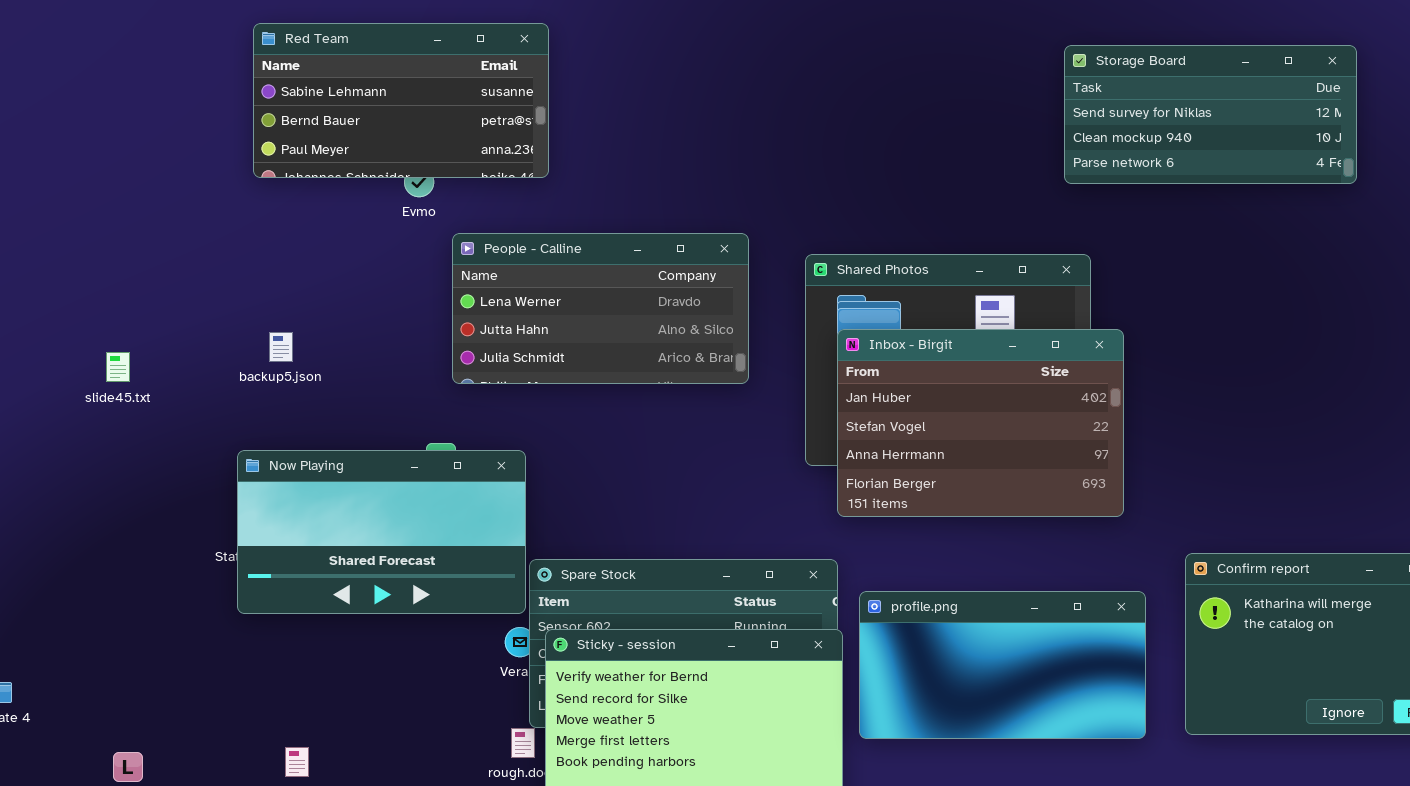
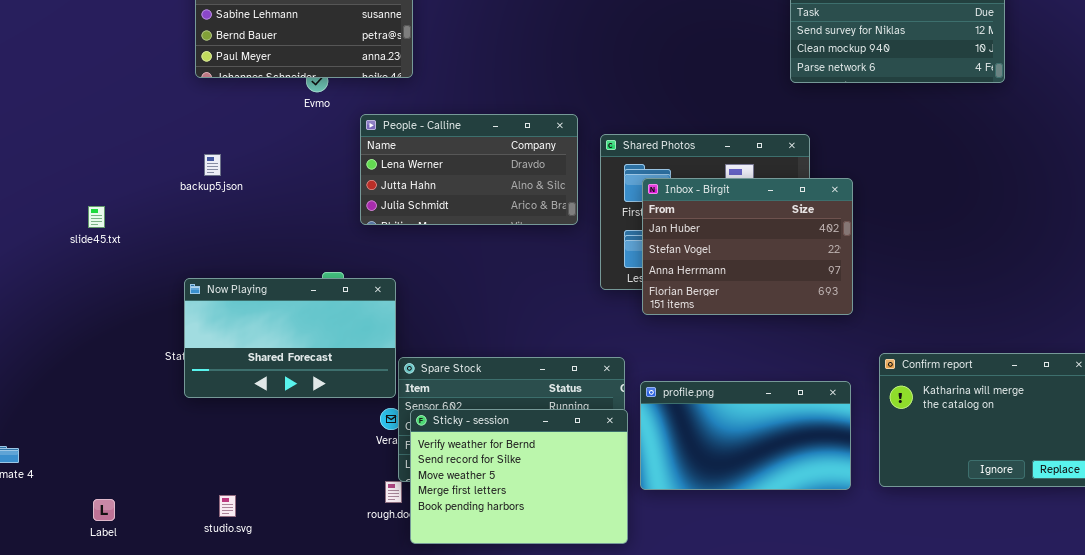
People - Calline: [452,233,749,384] -> [360,114,578,225], moved
Inbox - Birgit: [837,329,1124,517] -> [642,178,853,315], moved
backup5.json: [269,332,293,362] -> [204,154,221,176], moved

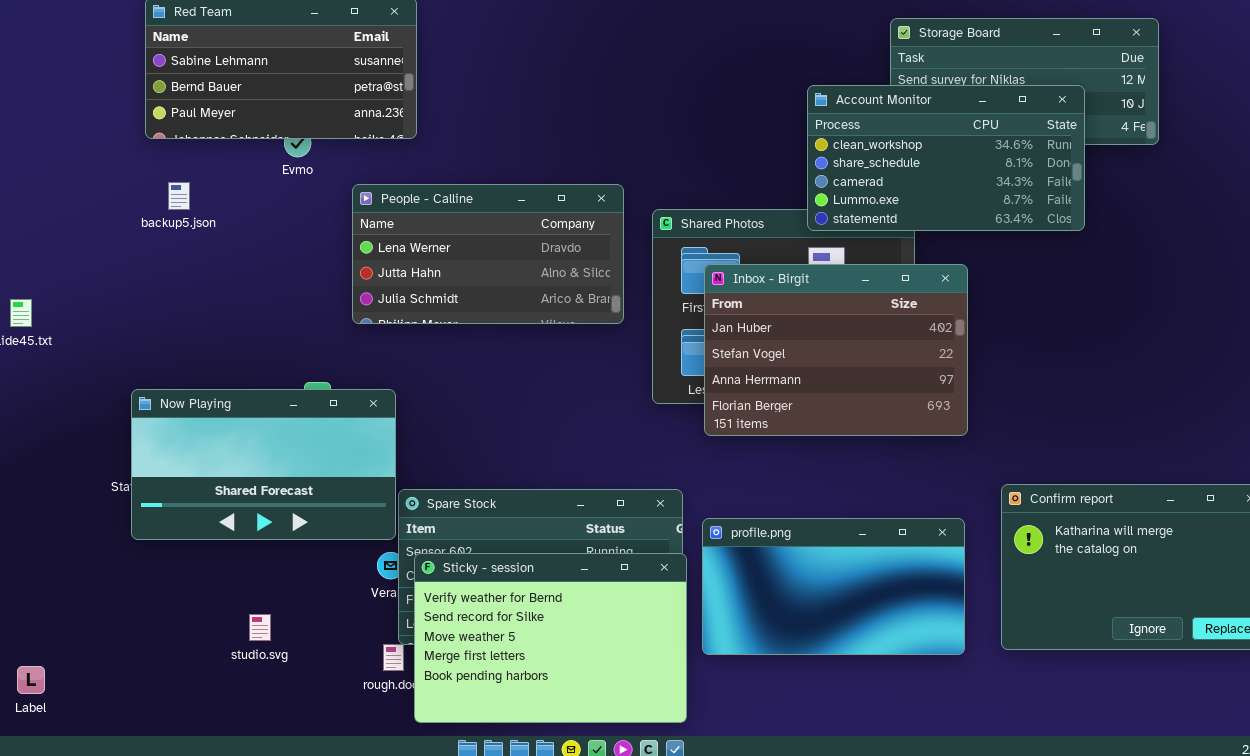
Account Monitor: none -> [807,85,1085,231], opened
backup5.json: [204,154,221,176] -> [168,182,190,210], moved
studio.svg: [219,495,236,517] -> [249,614,271,641], moved

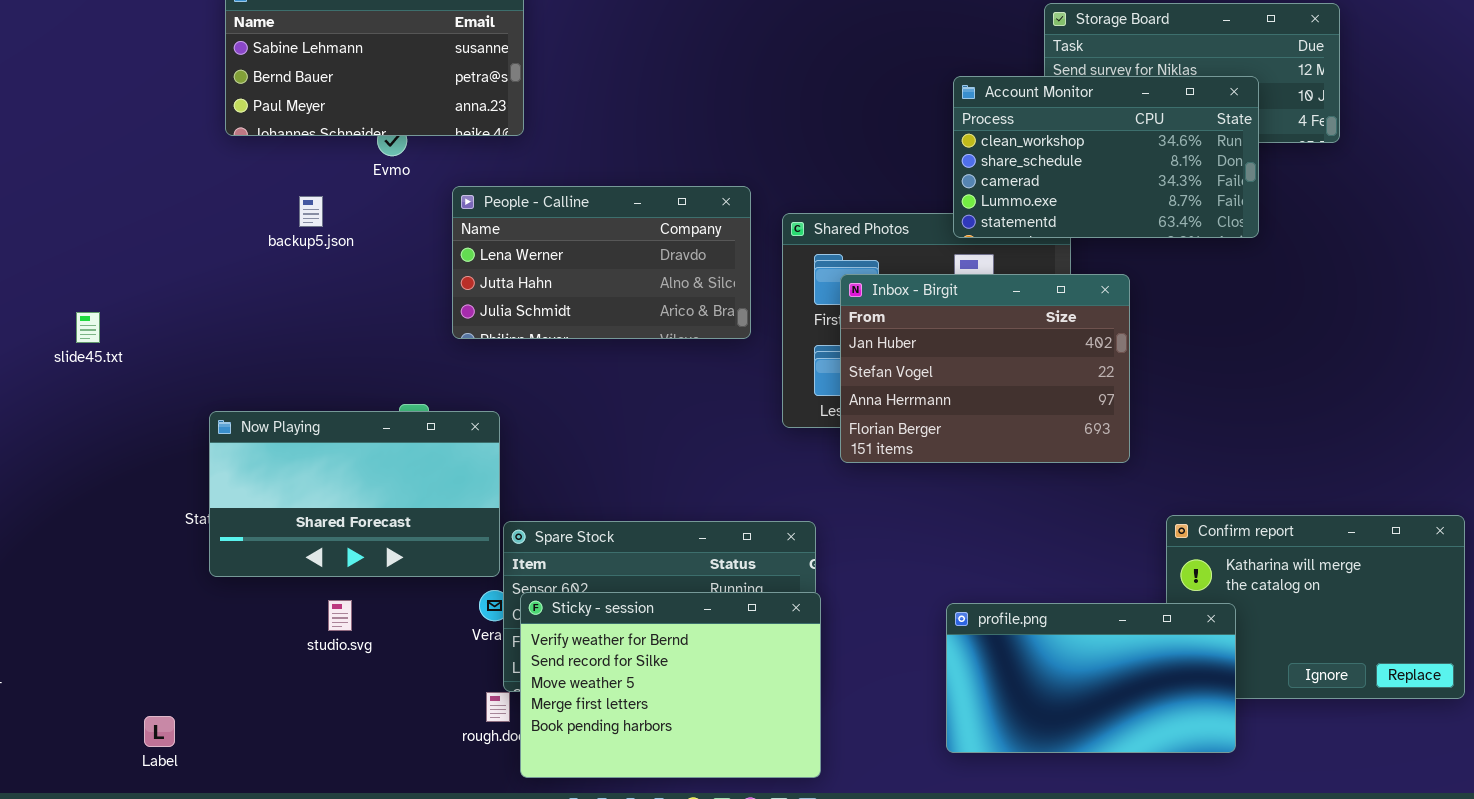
backup5.json: [168,182,190,210] -> [299,196,323,227], moved
profile.png: [702,518,965,655] -> [946,603,1236,753], moved
studio.svg: [249,614,271,641] -> [328,600,352,631], moved
Label: [17,666,45,694] -> [144,716,175,747], moved

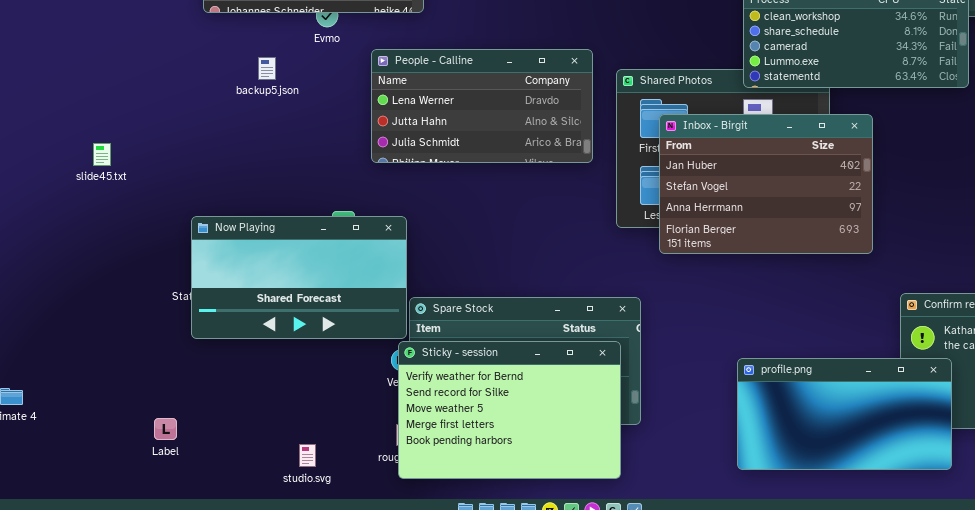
Sticky - session: [520,592,821,778] -> [398,341,621,479], moved
studio.svg: [328,600,352,631] -> [299,444,316,467], moved
Label: [144,716,175,747] -> [154,418,177,440], moved

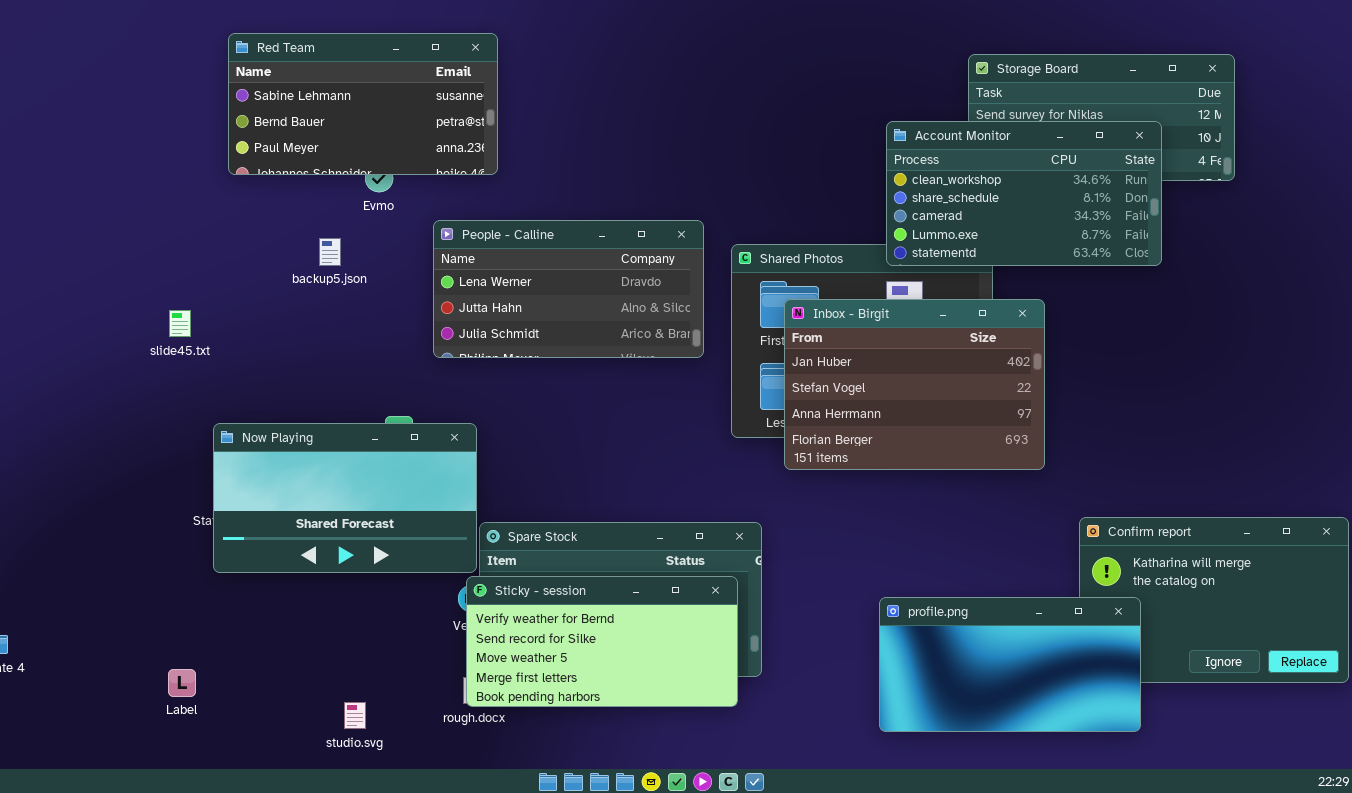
backup5.json: [258,57,276,80] -> [319,238,341,266], moved
slide45.txt: [93,143,111,166] -> [169,310,191,337], moved
Sticky - session: [398,341,621,479] -> [466,576,738,707], resized

